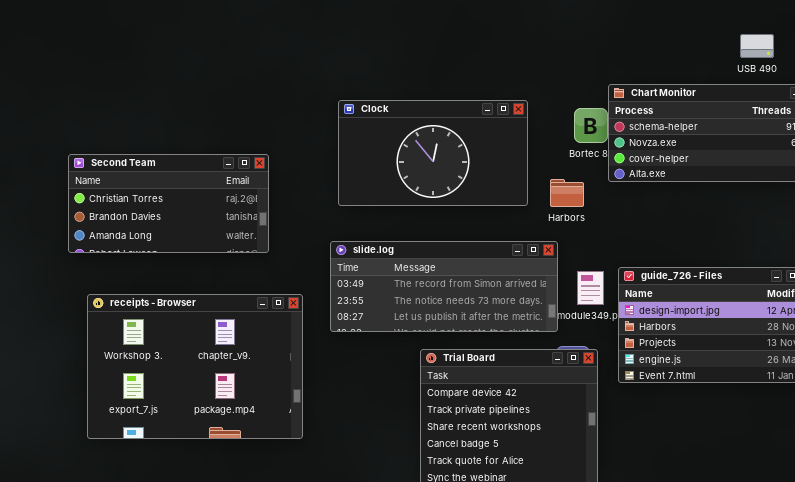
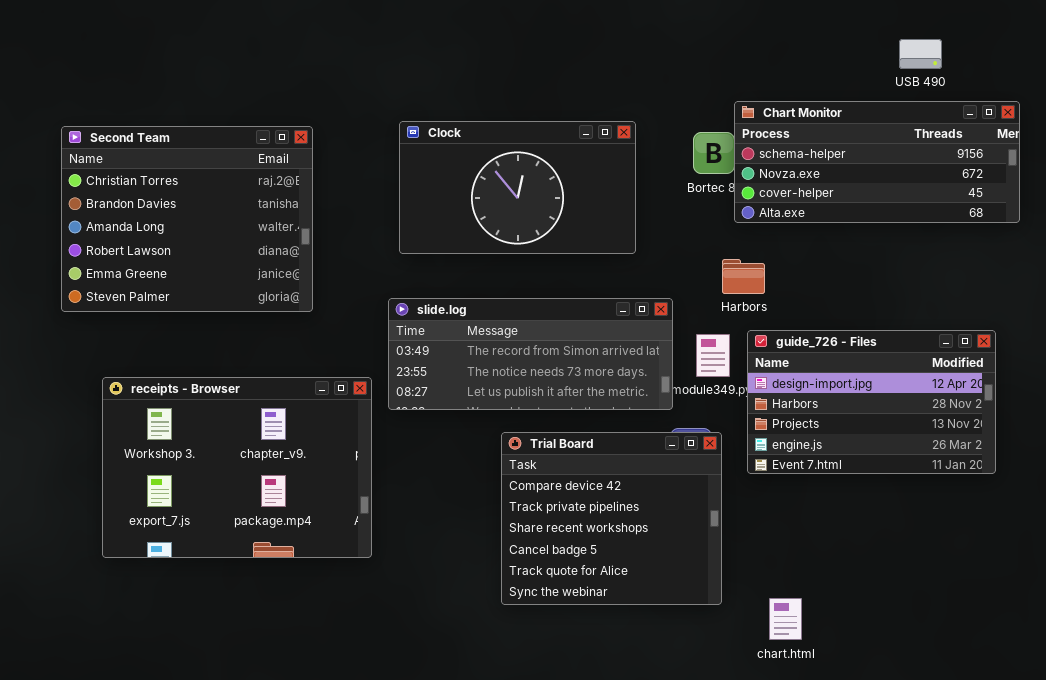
Second Team: [68,154,269,253] -> [61,126,313,312], resized
Harbors: [550,179,584,207] -> [722,259,765,294], moved
receipts - Browser: [87,294,303,439] -> [102,377,372,558], moved

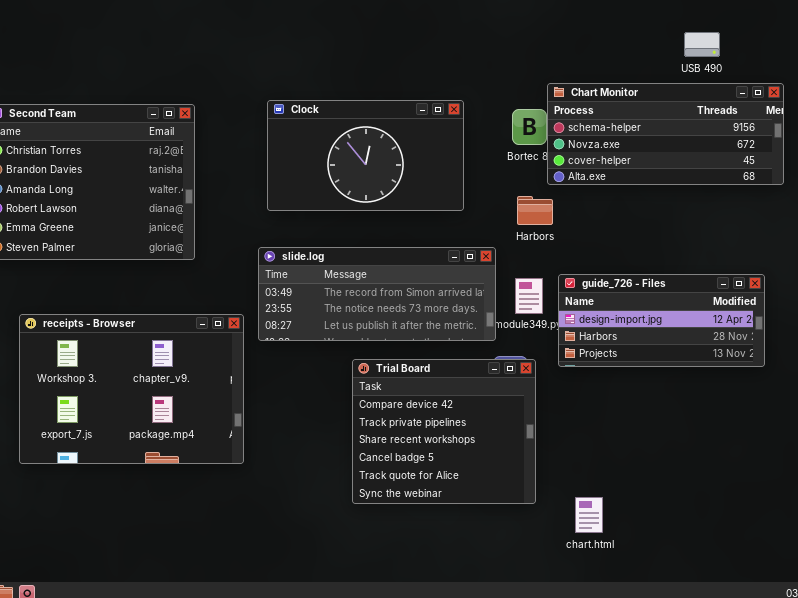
Harbors: [722,259,765,294] -> [517,196,553,225], moved
guide_726 - Files: [747,330,996,474] -> [558,274,765,367], resized

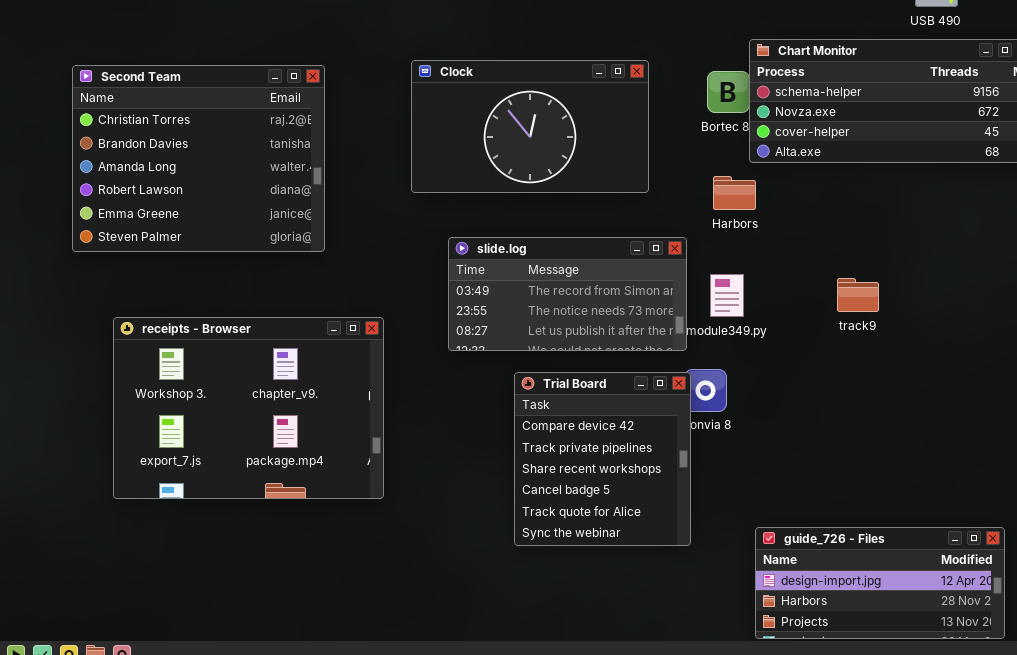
slide.log: [258,247,496,341] -> [448,237,687,351], resized
guide_726 - Files: [558,274,765,367] -> [755,527,1005,639], moved
Trial Board: [352,359,536,504] -> [514,372,691,546], resized

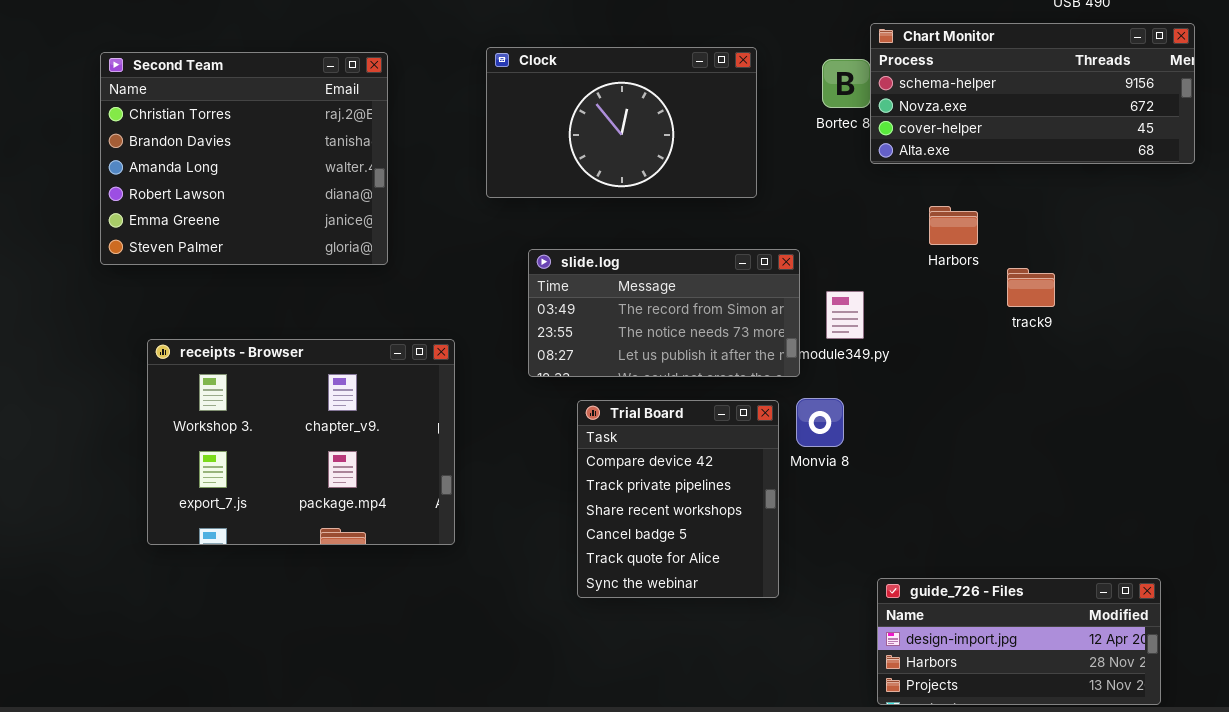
Harbors: [713,176,756,210] -> [929,206,978,245], moved
track9: [837,278,879,312] -> [1007,268,1055,307], moved
Trial Board: [514,372,691,546] -> [577,400,779,598], moved

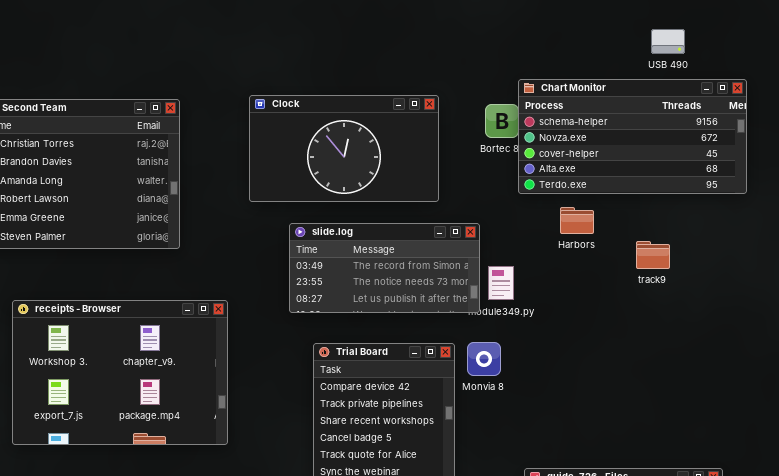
Chart Monitor: [870,23,1195,164] -> [518,79,747,194], resized
slide.log: [528,249,800,377] -> [289,223,480,313], moved
track9: [1007,268,1055,307] -> [636,241,670,269], moved

